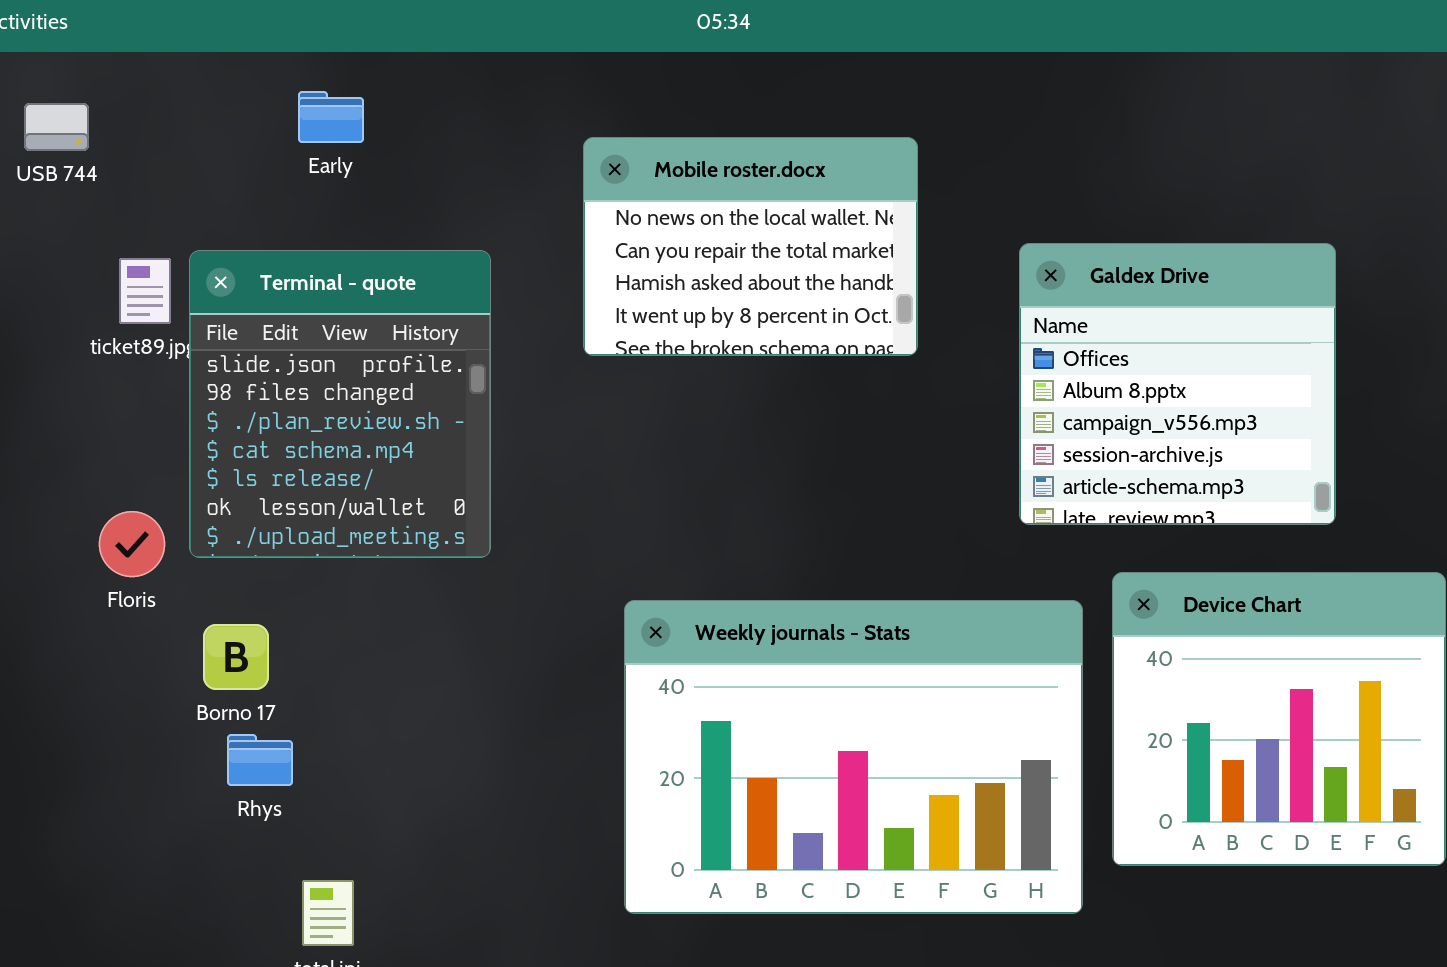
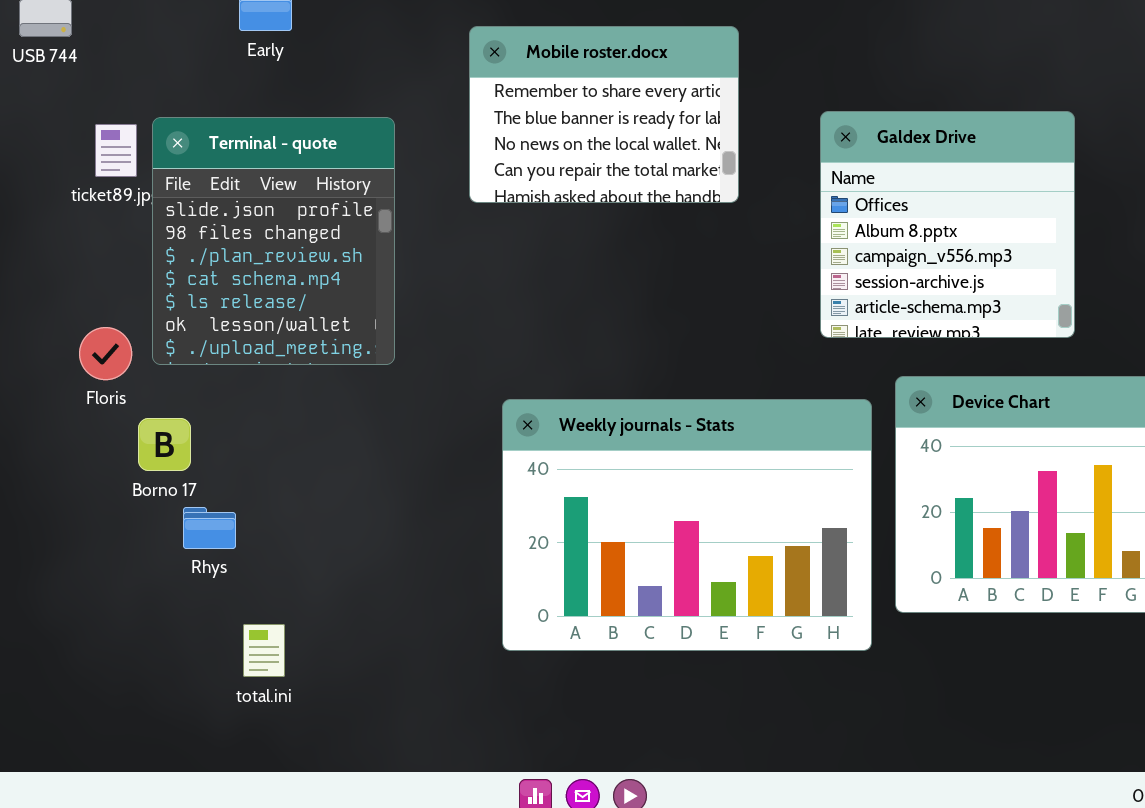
Mobile roster.docx: [583,137,918,356] -> [469,26,739,203], scrolled up 2 rows
Borno 17: [203,624,269,690] -> [138,418,191,471], moved

